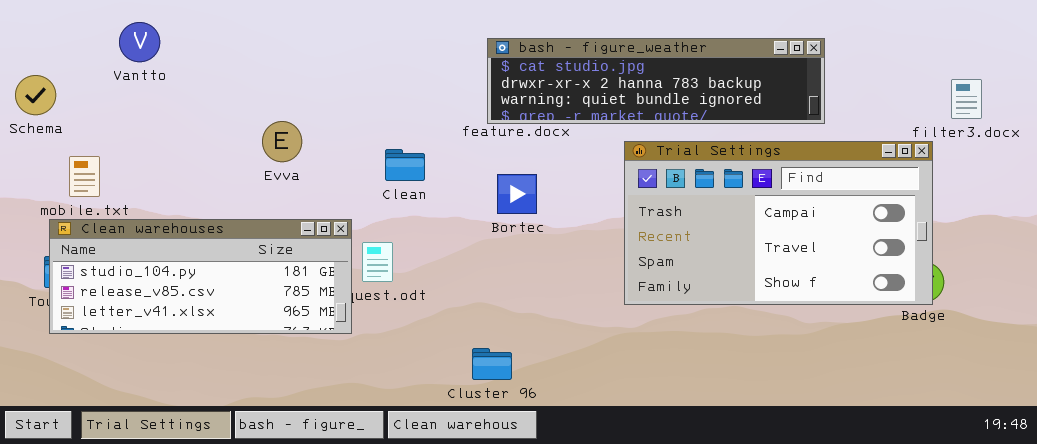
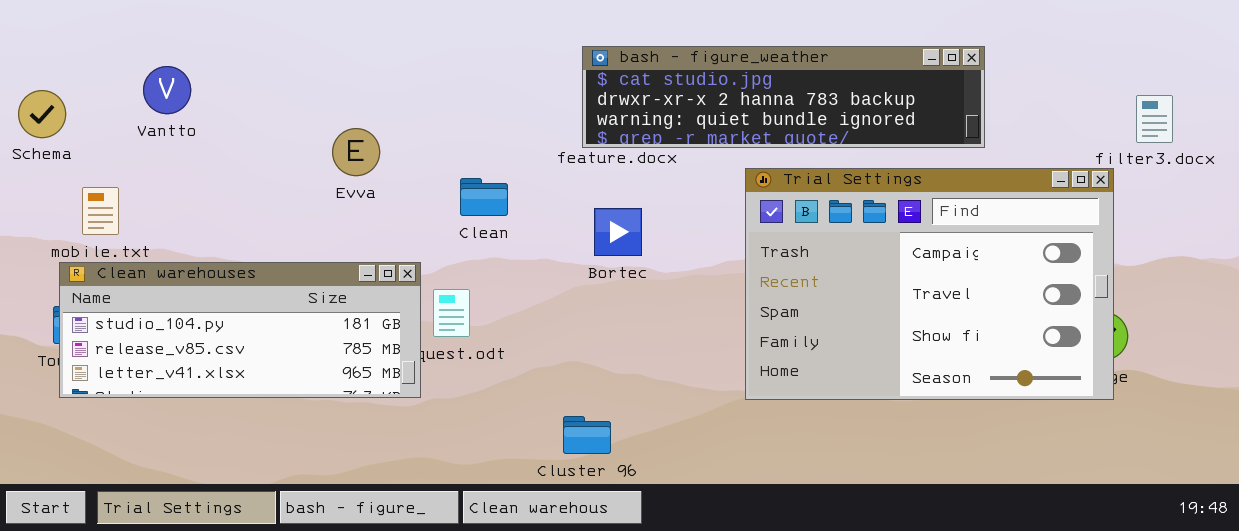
Vantto: [119,22,160,62] -> [143,66,191,114], moved
Evva: [262,121,302,162] -> [332,128,380,176], moved
Trial Settings: [624,141,933,305] -> [745,168,1114,400], resized

